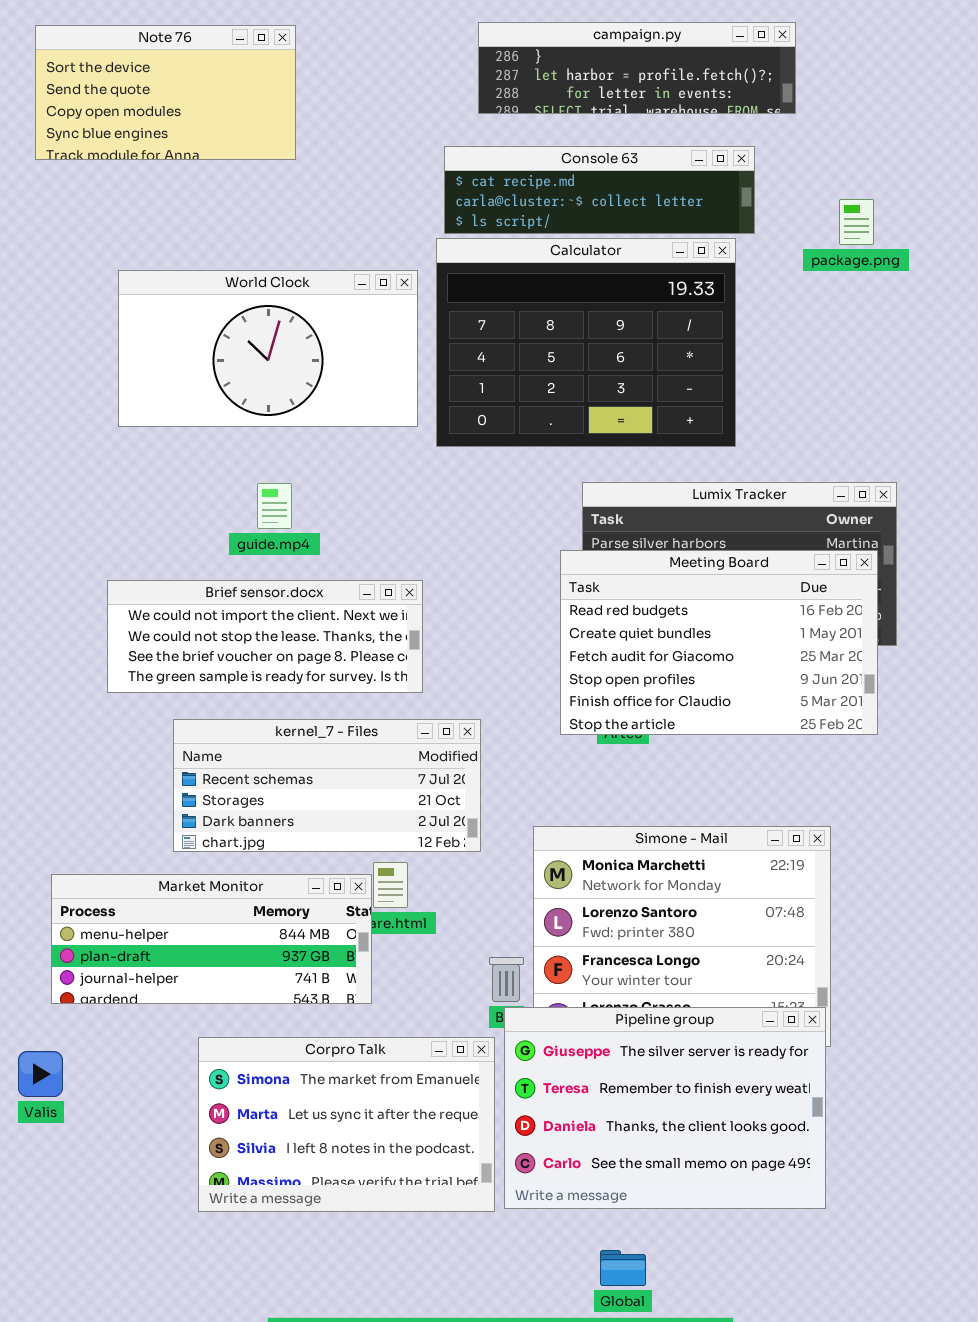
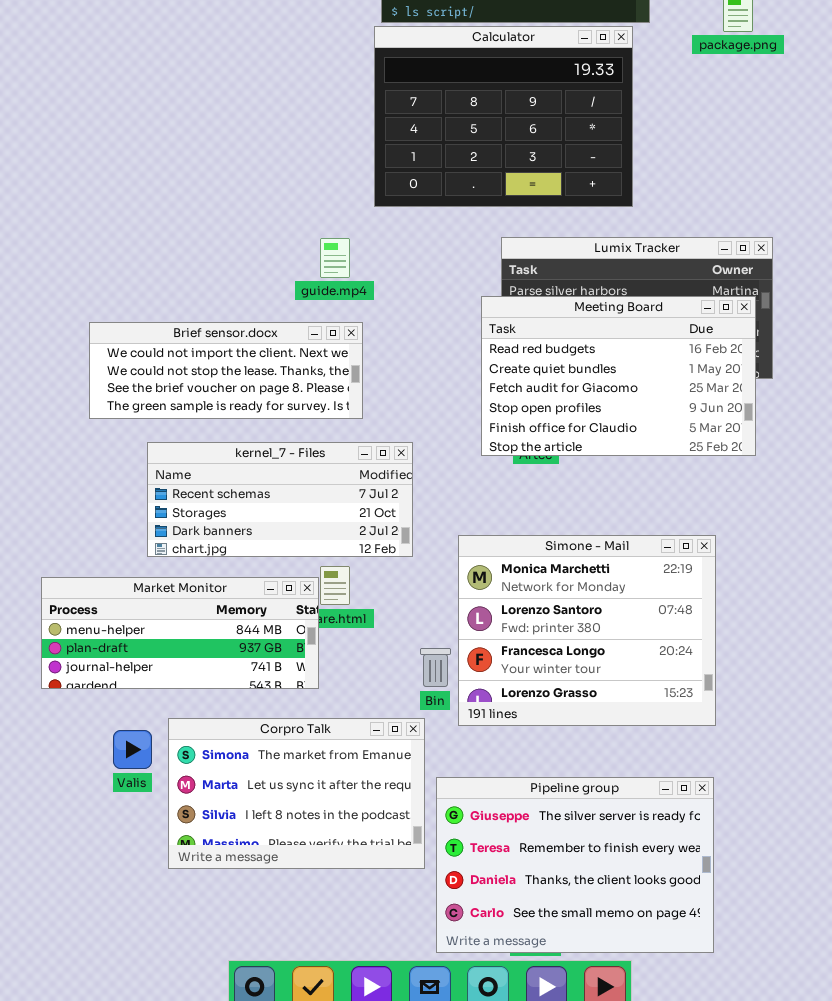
World Clock: [118,270,418,427] -> none, closed
guide.mp4: [257,483,292,529] -> [320,238,350,278], moved
Pipeline group: [504,1007,826,1209] -> [436,777,714,953], moved
Valis: [18,1051,63,1097] -> [113,730,152,769], moved

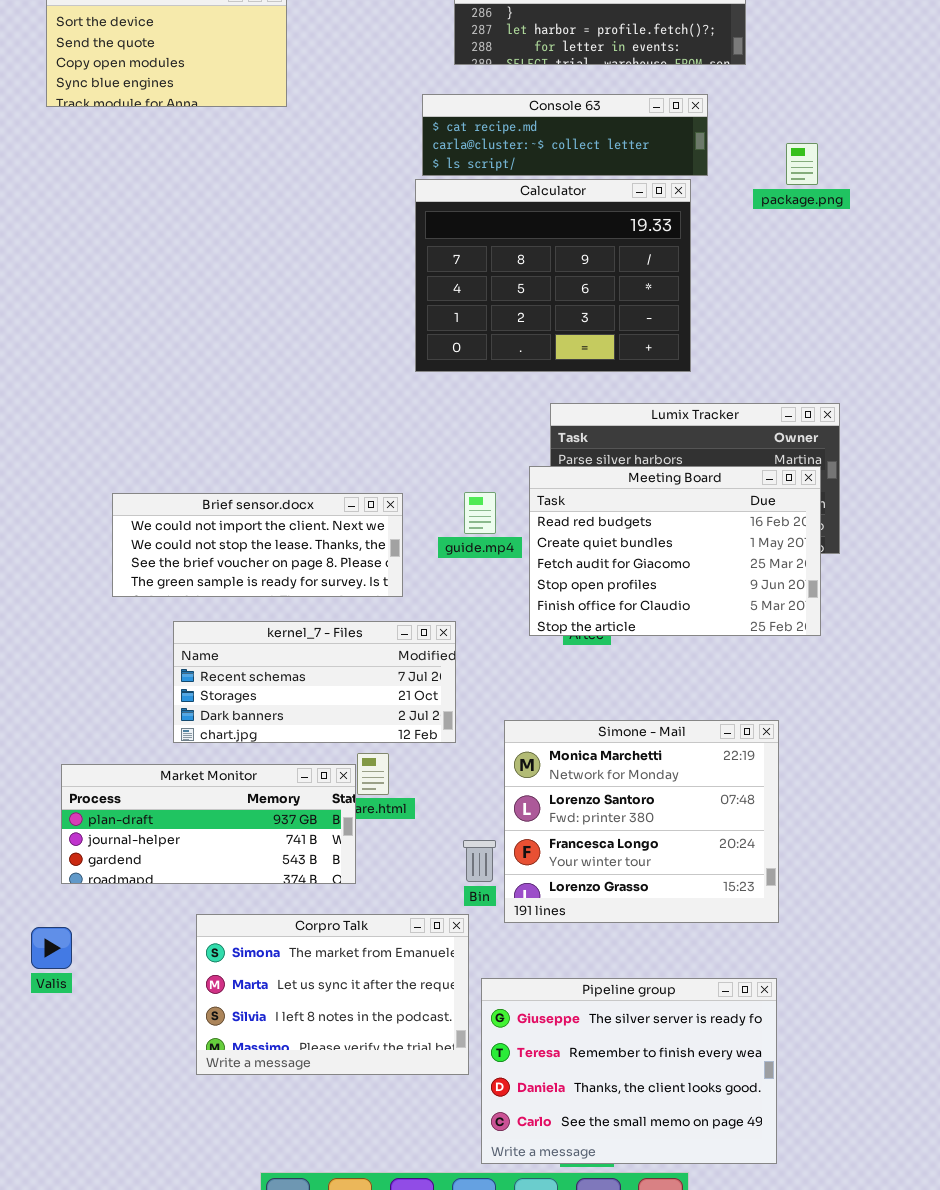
guide.mp4: [320,238,350,278] -> [464,492,496,534], moved
Market Monitor: [41,577,319,689] -> [61,764,356,884], scrolled down 1 row
Valis: [113,730,152,769] -> [31,927,72,969], moved

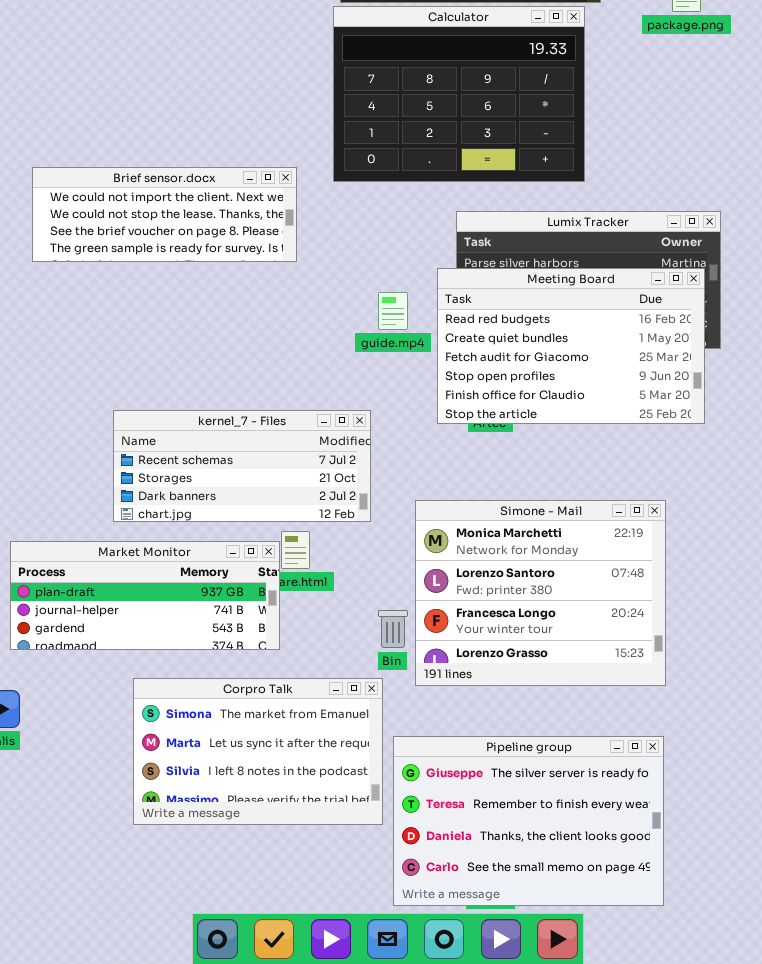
Brief sensor.docx: [112,493,403,597] -> [32,167,297,262], moved

